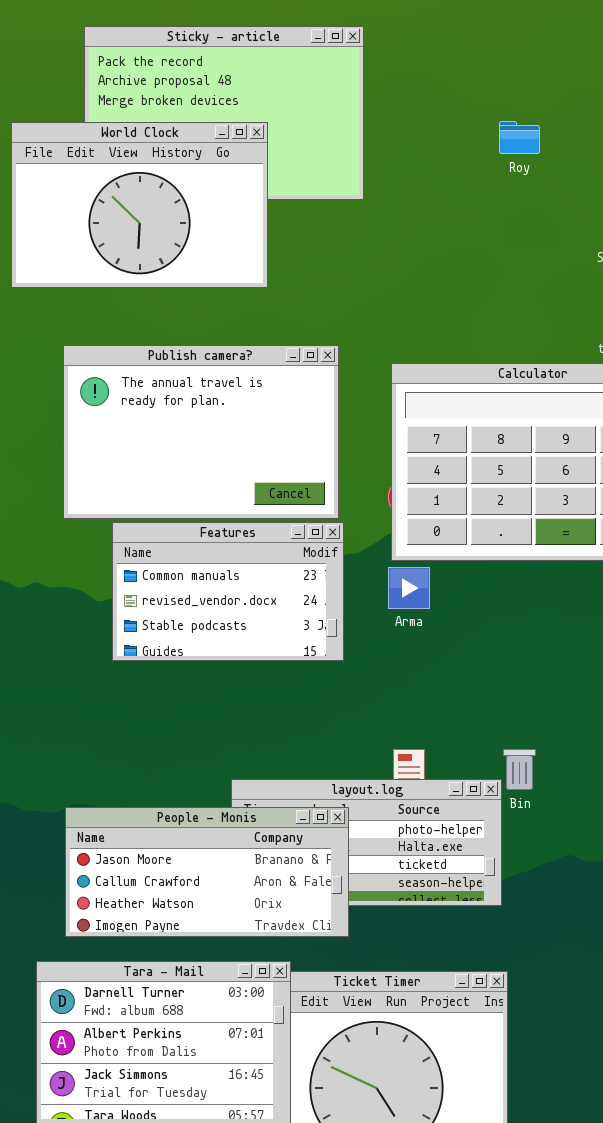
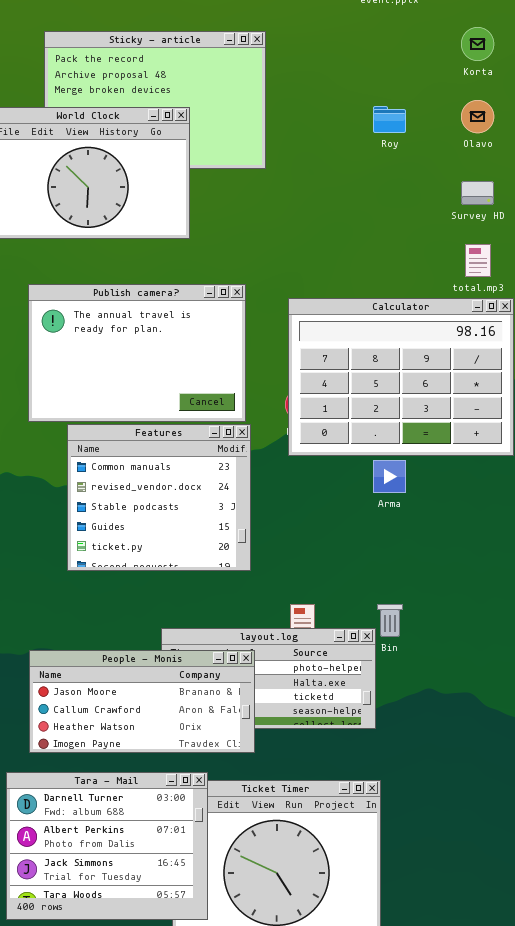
Features: [112,522,344,661] -> [67,424,251,571], resized
Arma: [388,567,430,609] -> [373,460,406,493], moved

